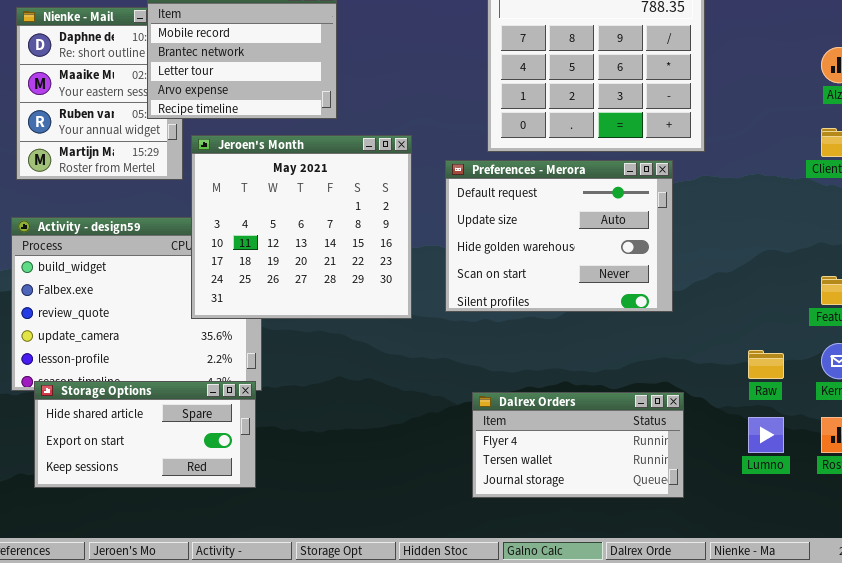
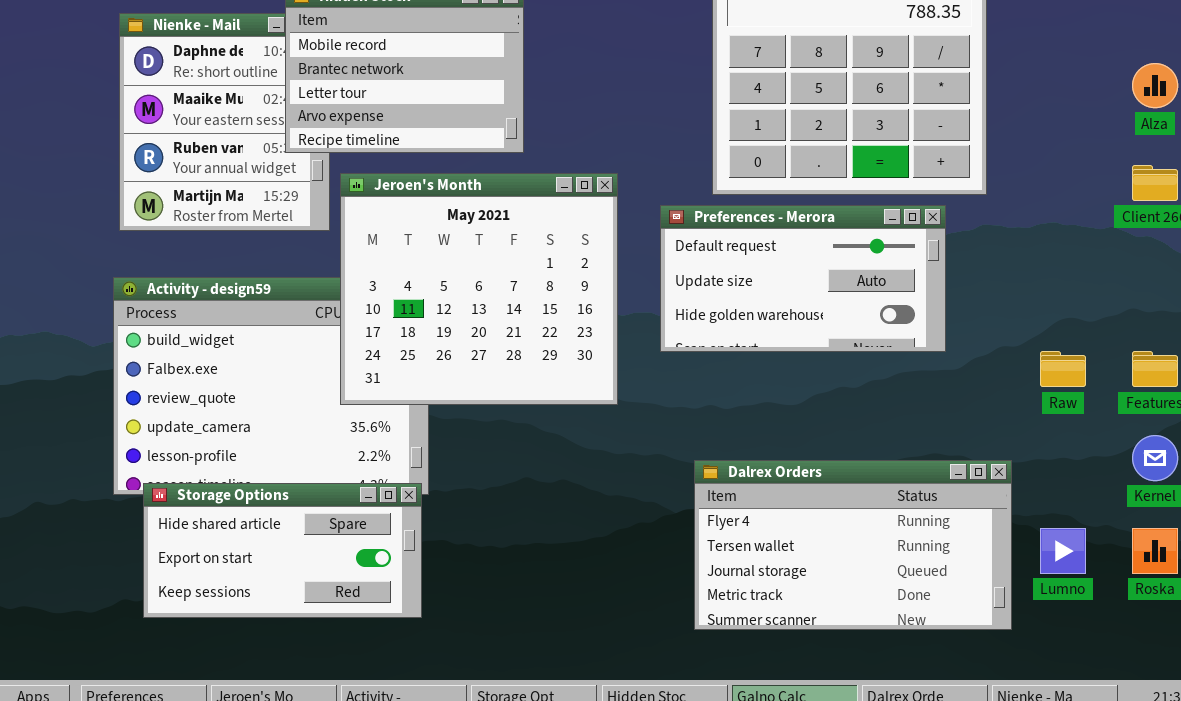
Preferences - Merora: [445,160,673,312] -> [660,205,946,352], resized
Raw: [748,350,784,379] -> [1040,351,1086,387], moved
Dalrex Orders: [472,392,684,498] -> [694,460,1012,630], resized

